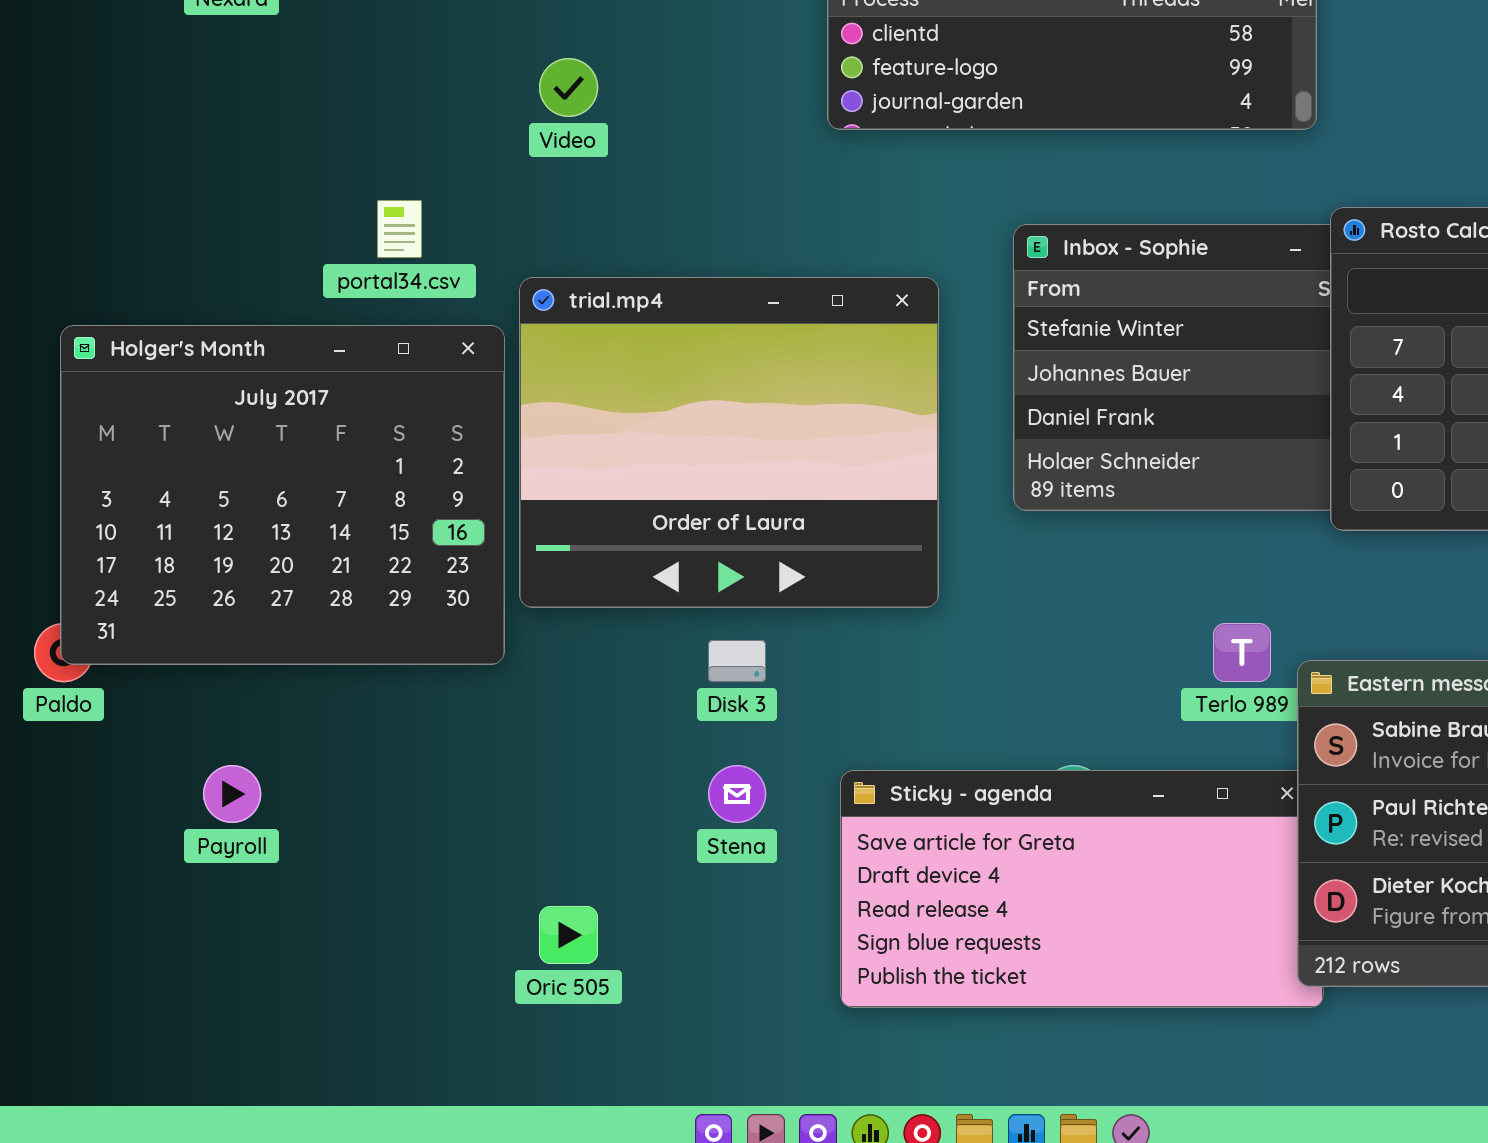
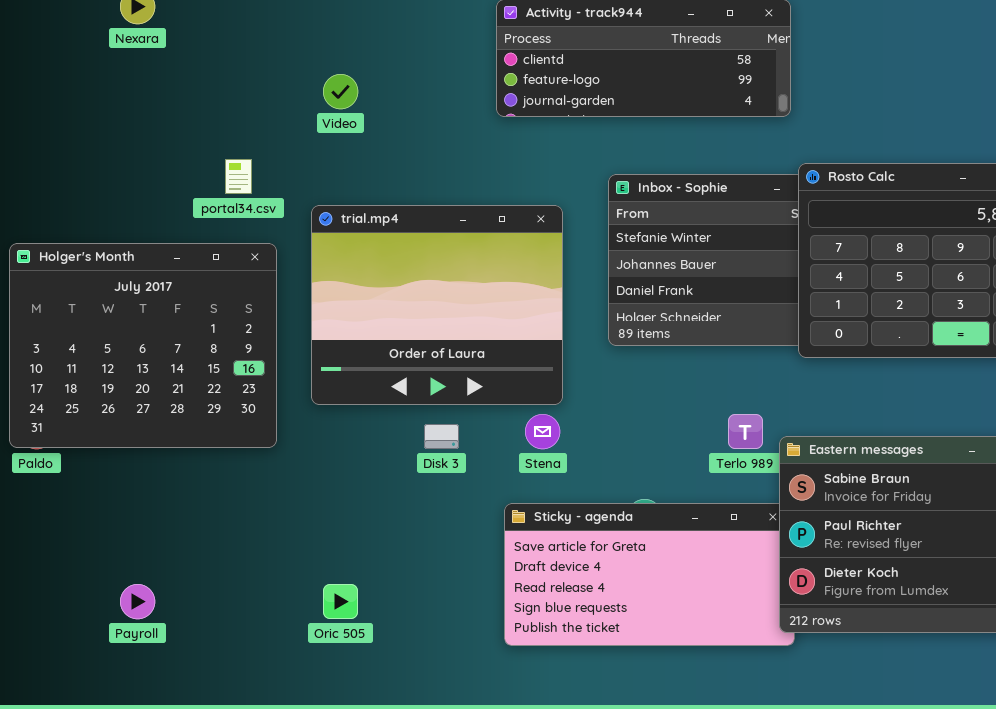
Holger's Month: [60,325,505,665] -> [9,243,277,448], moved
Payroll: [203,765,261,823] -> [120,584,155,619], moved
Stena: [708,765,766,823] -> [525,414,560,449], moved

